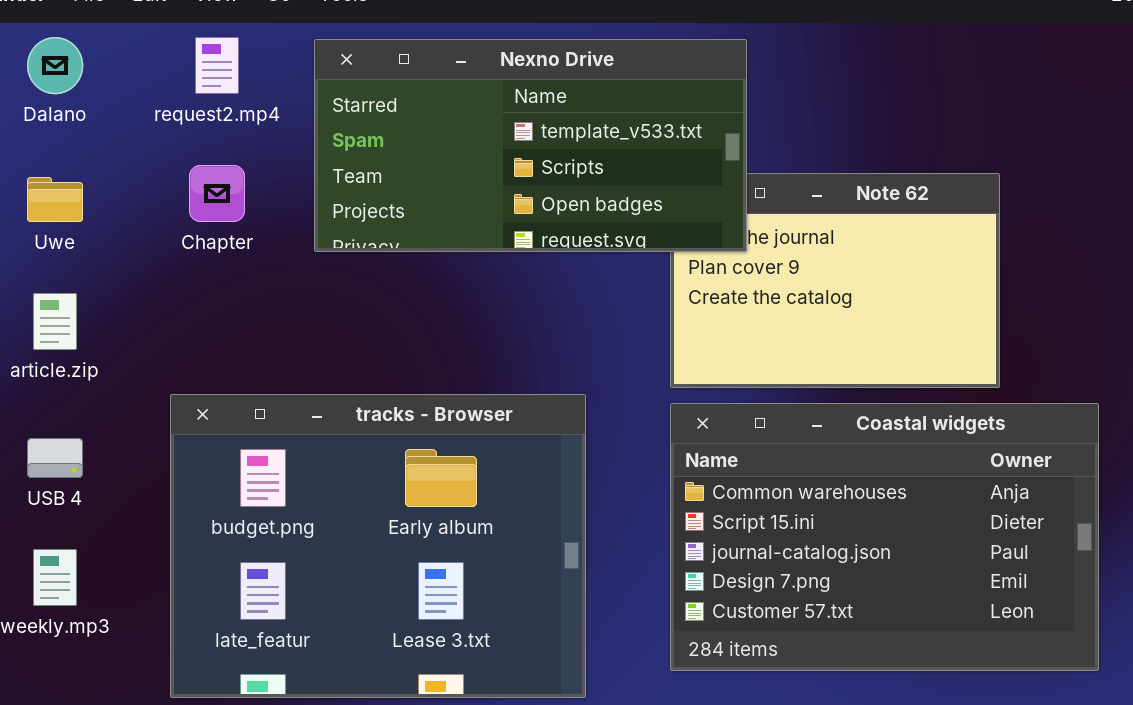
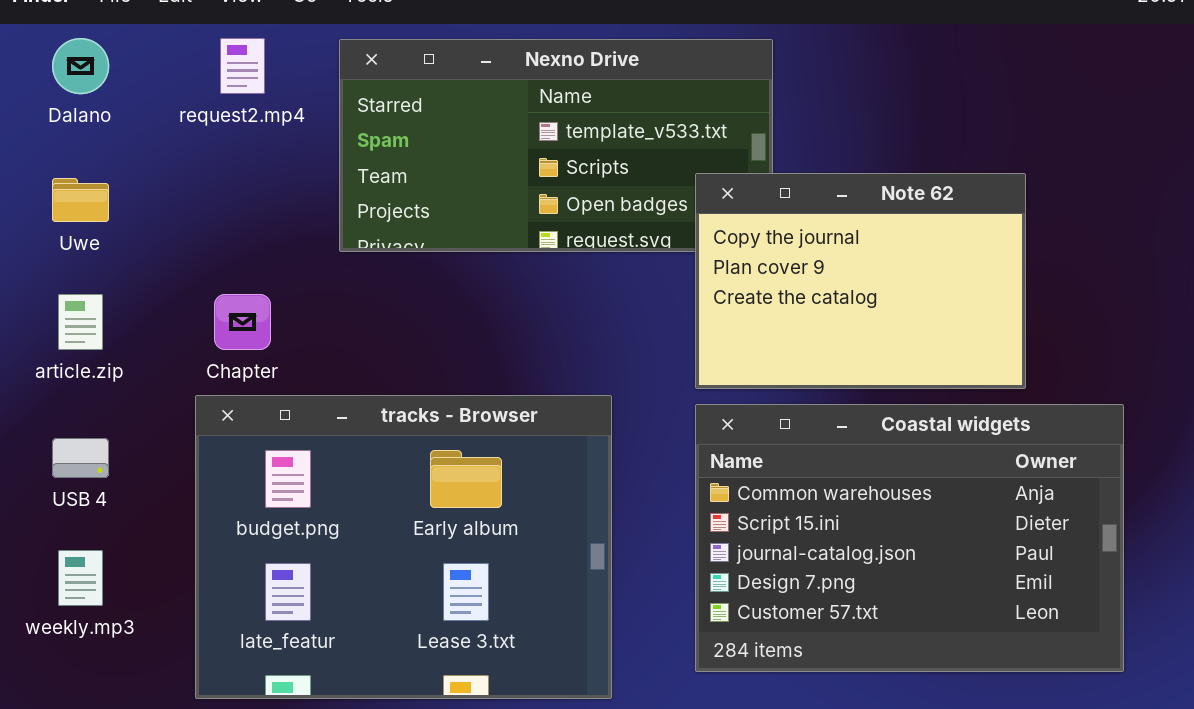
Chapter: [189,165,245,222] -> [214,294,271,350], moved
Note 62: [670,173,1000,388] -> [695,173,1026,389], raised

